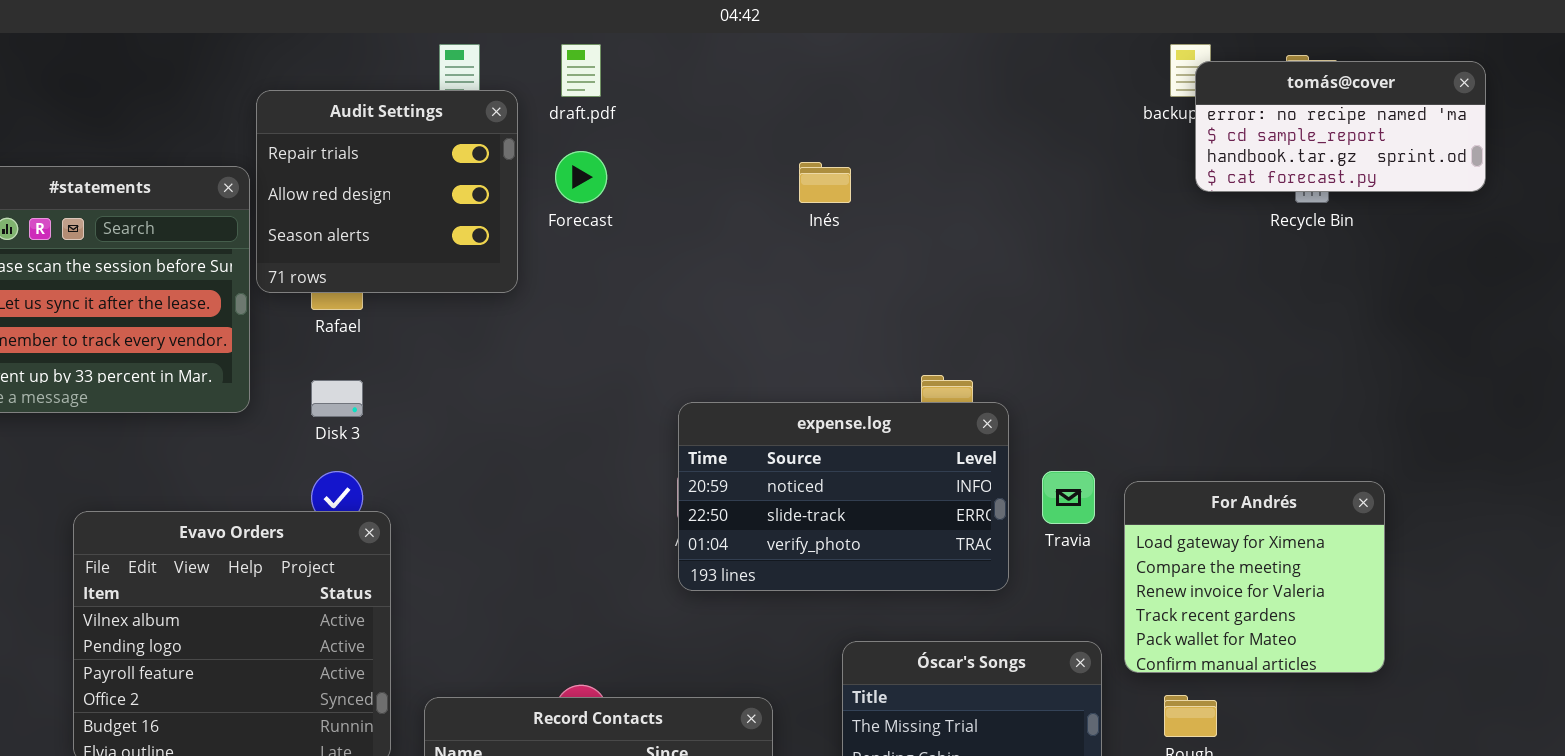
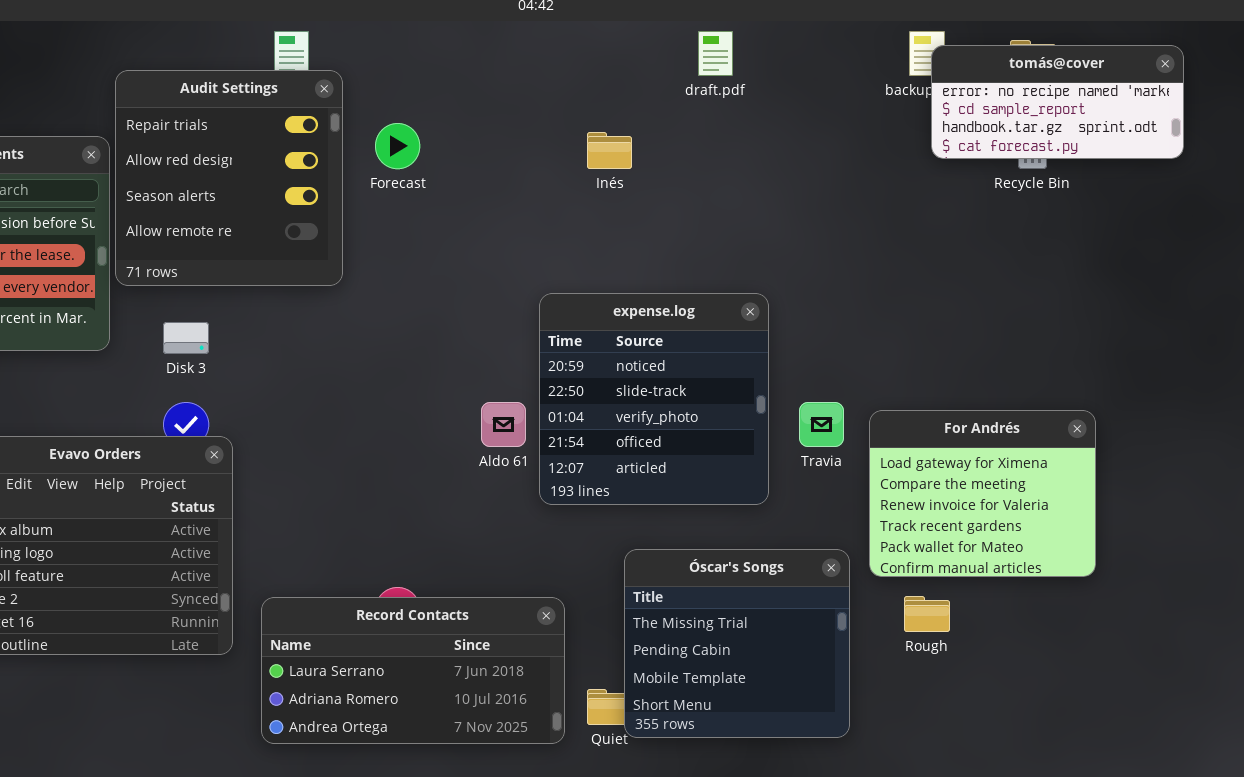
draft.pdf: [561,44,601,97] -> [698,31,733,76], moved
Audit Settings: [256,90,518,293] -> [115,70,343,286], resized
expense.log: [678,402,1009,591] -> [539,293,769,505], resized

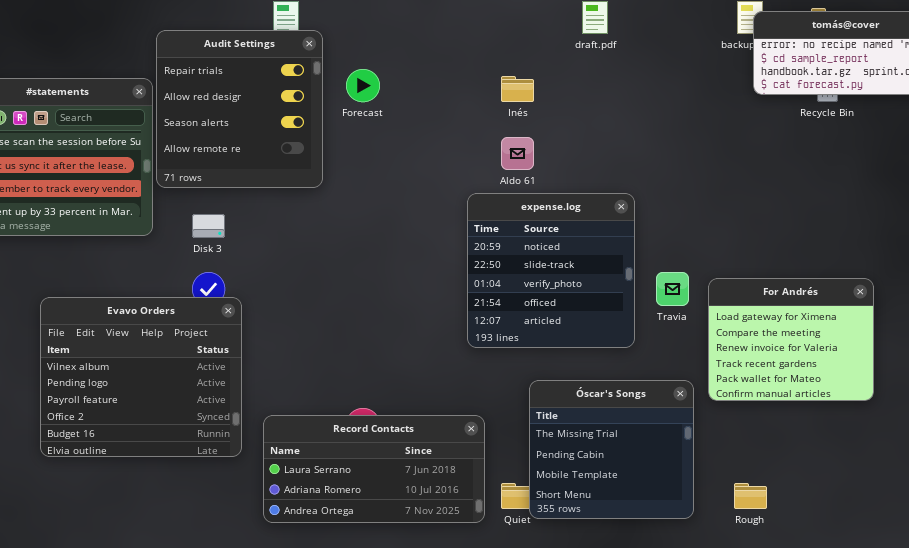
Aldo 61: [481,402,526,447] -> [501,137,534,170], moved
Rough: [904,596,950,632] -> [734,483,767,509], moved

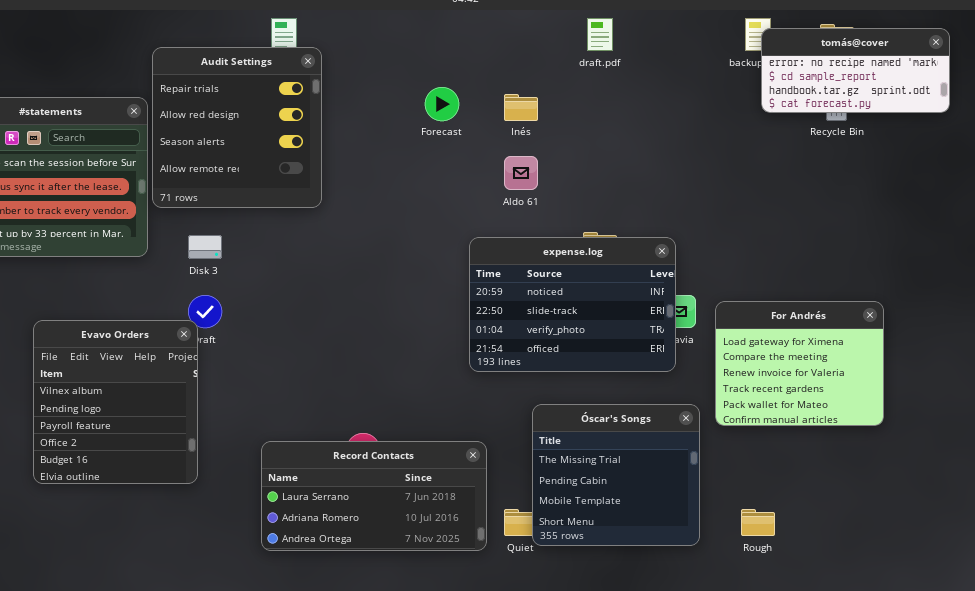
Forecast: [346,69,380,102] -> [425,87,459,121], moved
expense.log: [467,193,635,348] -> [469,237,676,372], resized
Evavo Orders: [40,297,242,457] -> [33,320,198,484], resized

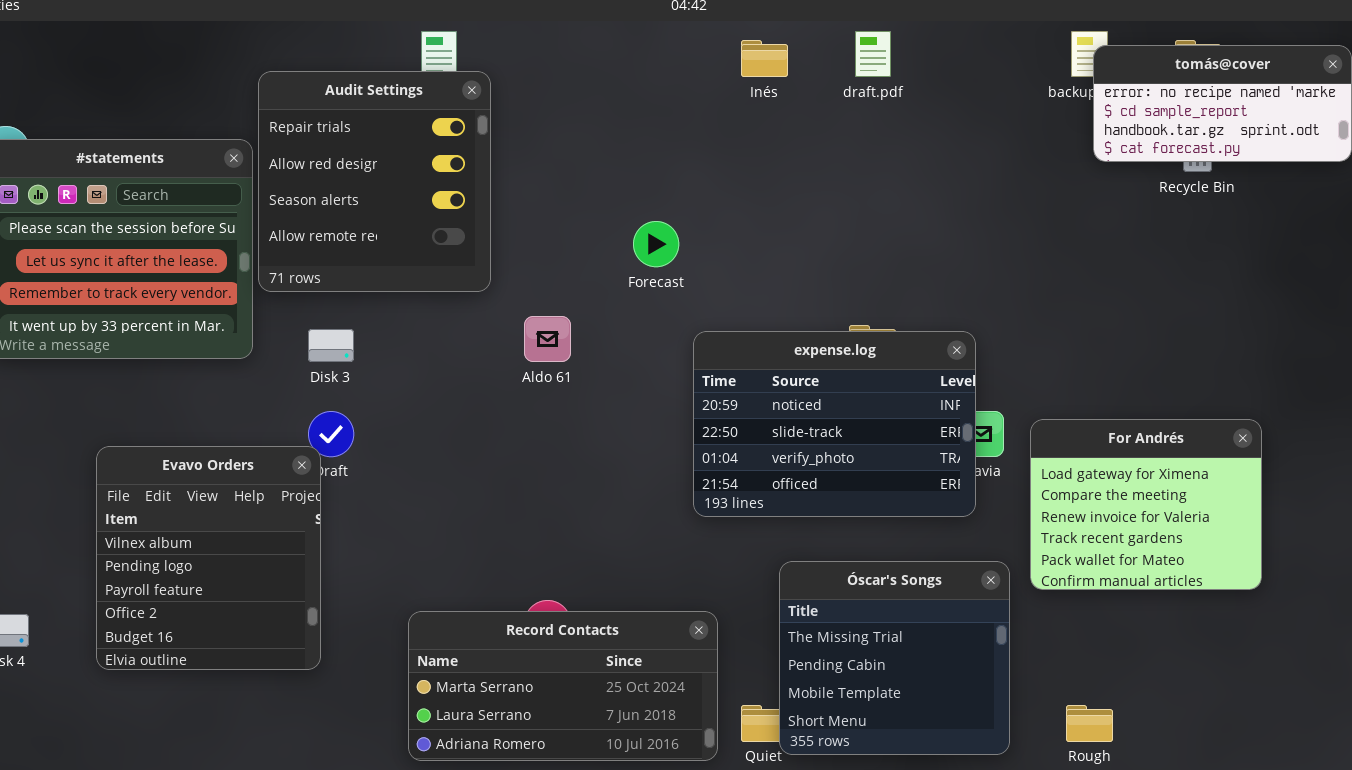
Forecast: [425,87,459,121] -> [633,221,679,267], moved
Inés: [504,94,538,121] -> [741,40,788,77], moved
Aldo 61: [504,156,538,190] -> [524,316,571,362], moved
Record Contacts: [261,441,487,551] -> [408,611,718,761], scrolled up 1 row

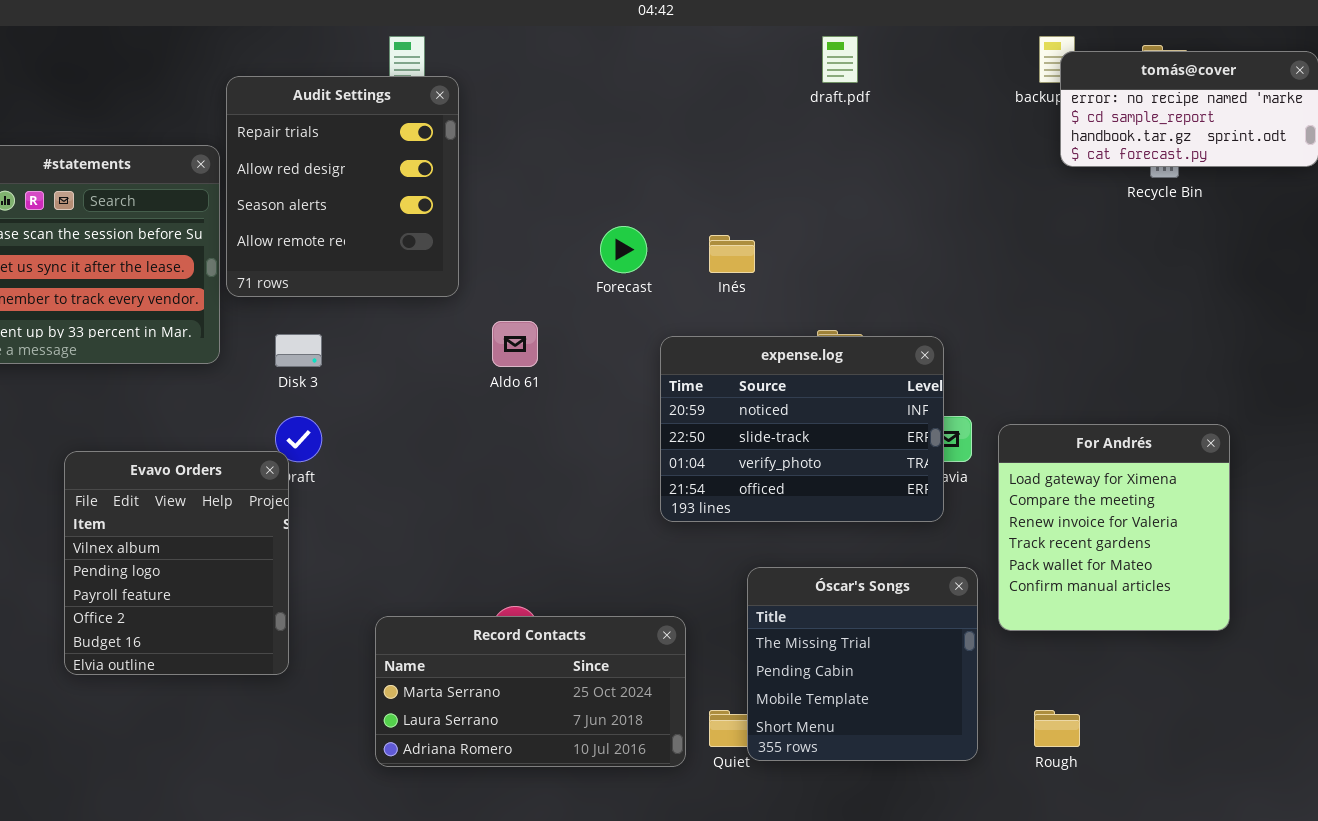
Inés: [741,40,788,77] -> [709,235,755,273], moved
For Andrés: [1030,419,1262,590] -> [998,424,1230,631], resized

